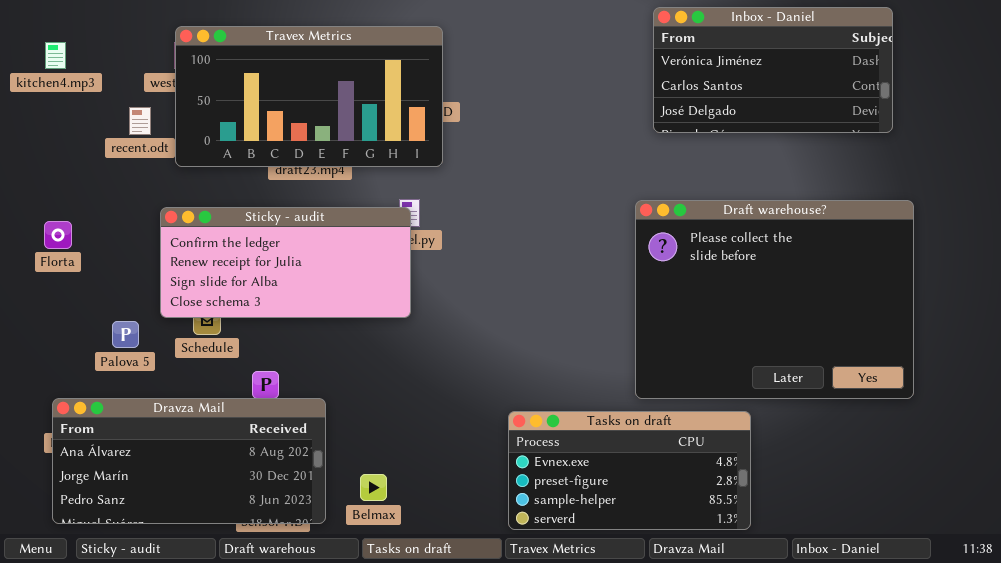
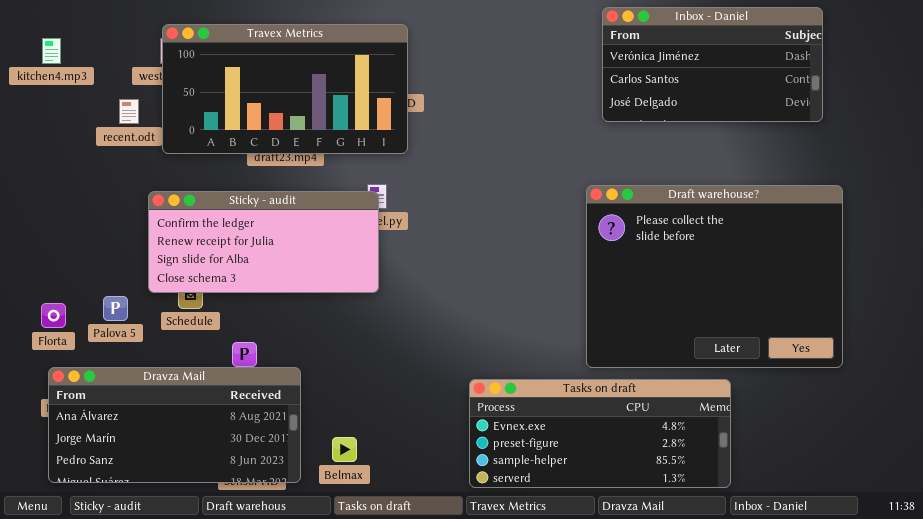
Florta: [44,221,72,249] -> [41,303,66,328], moved
Tasks on draft: [508,411,751,530] -> [469,379,731,488], resized

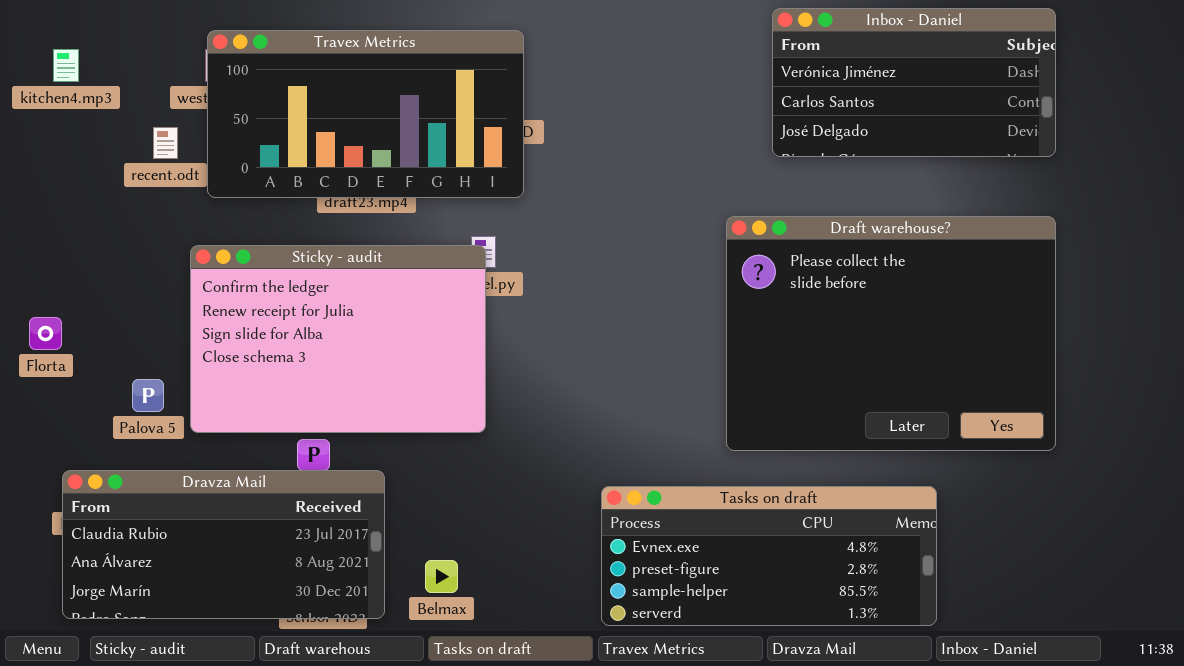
Draft warehouse?: [586,185,843,368] -> [726,216,1056,451], moved
Sticky - audit: [148,191,379,293] -> [190,245,486,433], resized
Florta: [41,303,66,328] -> [29,317,62,350], moved
Dravza Mail: [48,367,301,483] -> [62,470,385,619], scrolled up 1 row

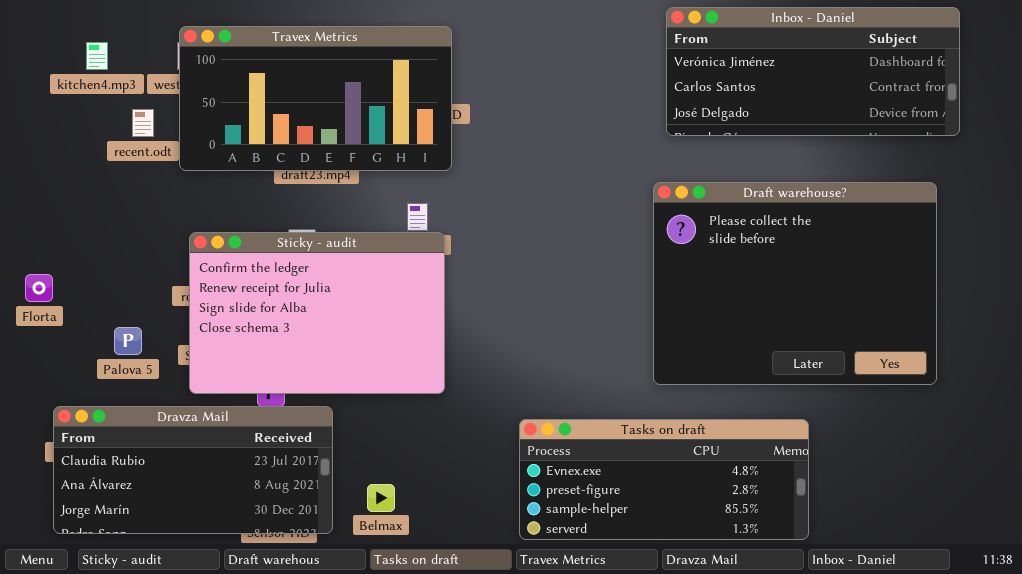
Inbox - Daniel: [772,8,1056,157] -> [666,7,960,136], resized
kitchen4.mp3: [53,49,79,82] -> [86,42,108,70], moved
Draft warehouse?: [726,216,1056,451] -> [653,182,937,385], moved
Sticky - audit: [190,245,486,433] -> [189,232,445,394], moved

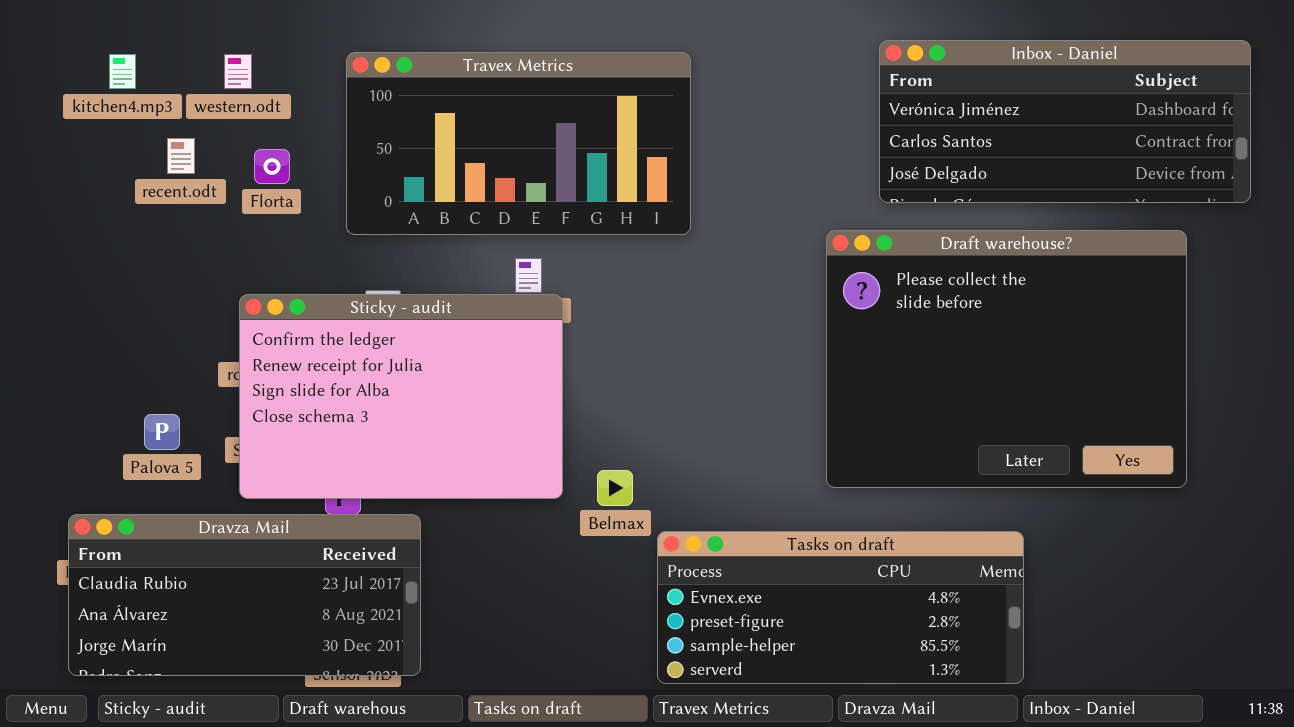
Inbox - Daniel: [666,7,960,136] -> [879,40,1251,203], moved
Travex Metrics: [179,26,452,171] -> [346,52,691,235], moved
Florta: [25,274,53,302] -> [254,149,290,184], moved
Belmax: [367,484,395,512] -> [597,470,633,506], moved

